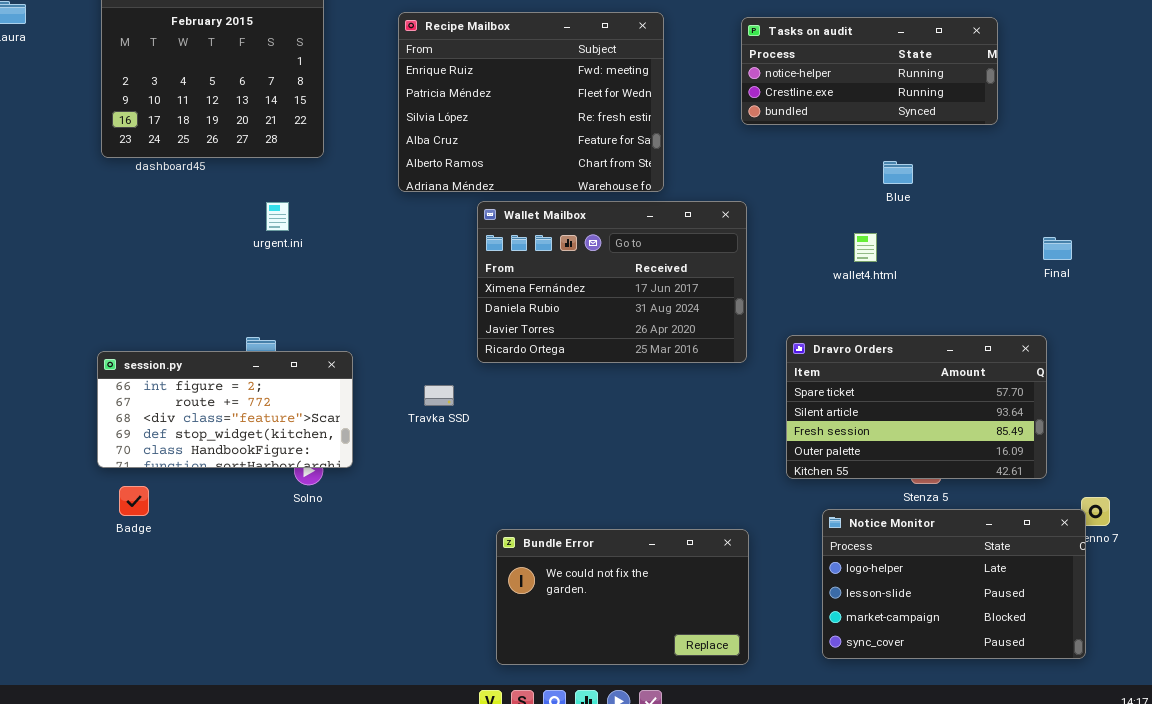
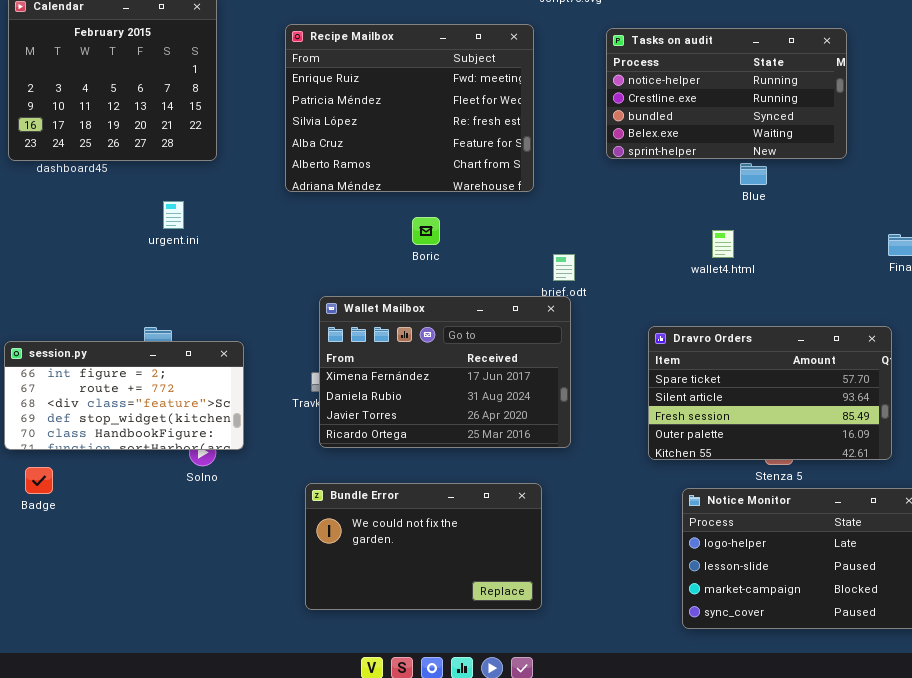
Tasks on audit: [741,17,998,125] -> [606,28,847,159], resized
Wallet Mailbox: [477,201,747,363] -> [319,296,571,448], moved
Bundle Error: [496,529,749,665] -> [305,483,542,610], moved

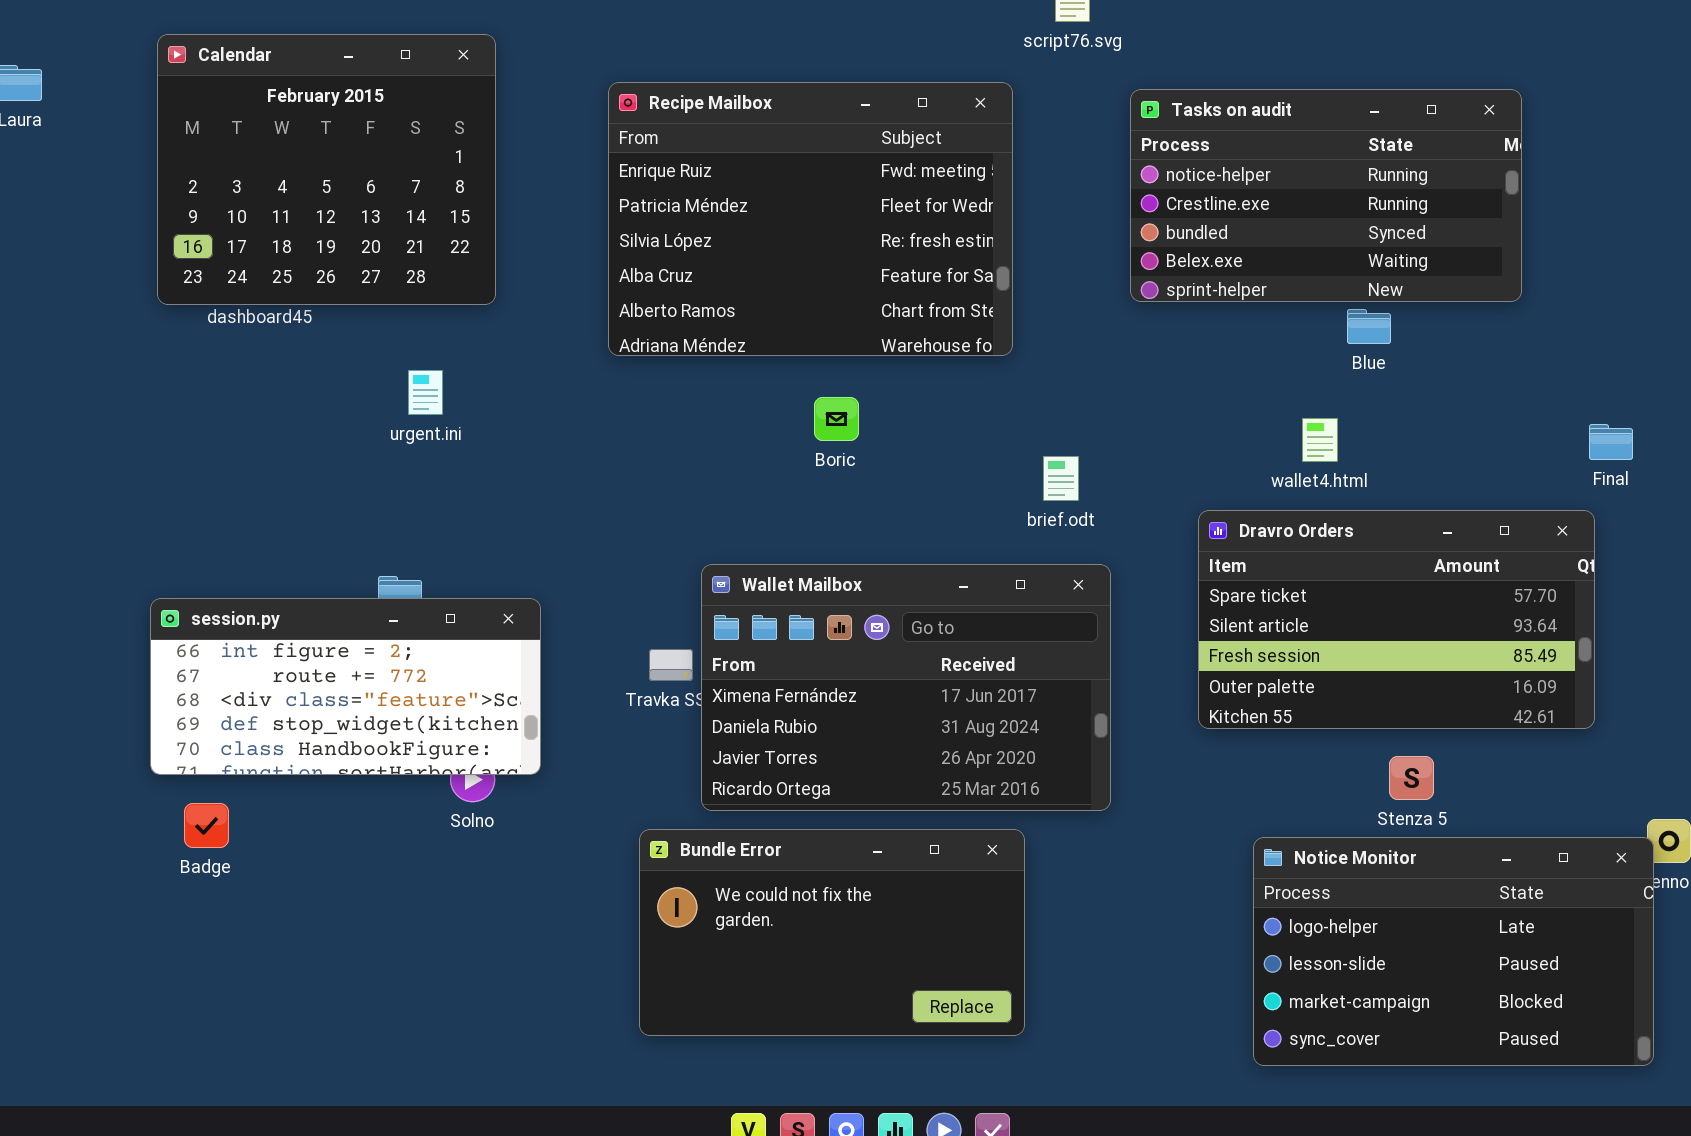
Wallet Mailbox: [319,296,571,448] -> [701,564,1111,811], moved
Dravro Orders: [648,326,892,460] -> [1198,510,1595,729], moved

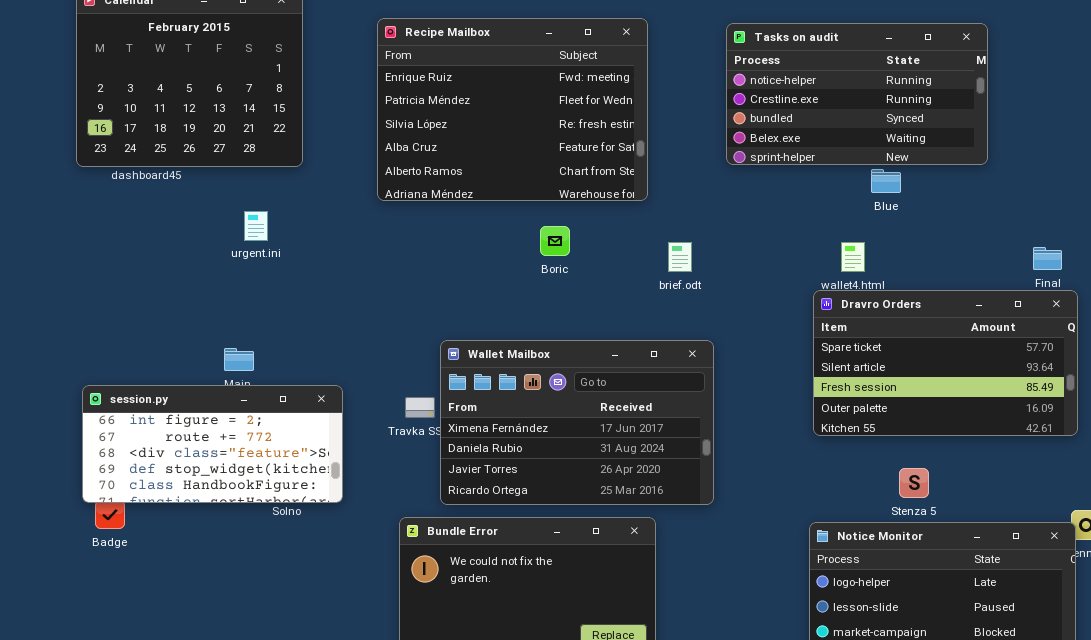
Boric: [814,397,859,441] -> [540,226,570,256], moved
brief.odt: [1043,456,1079,501] -> [668,242,692,272], moved
Dravro Orders: [1198,510,1595,729] -> [813,290,1078,436], moved
session.py: [150,598,541,775] -> [82,385,343,503], moved

